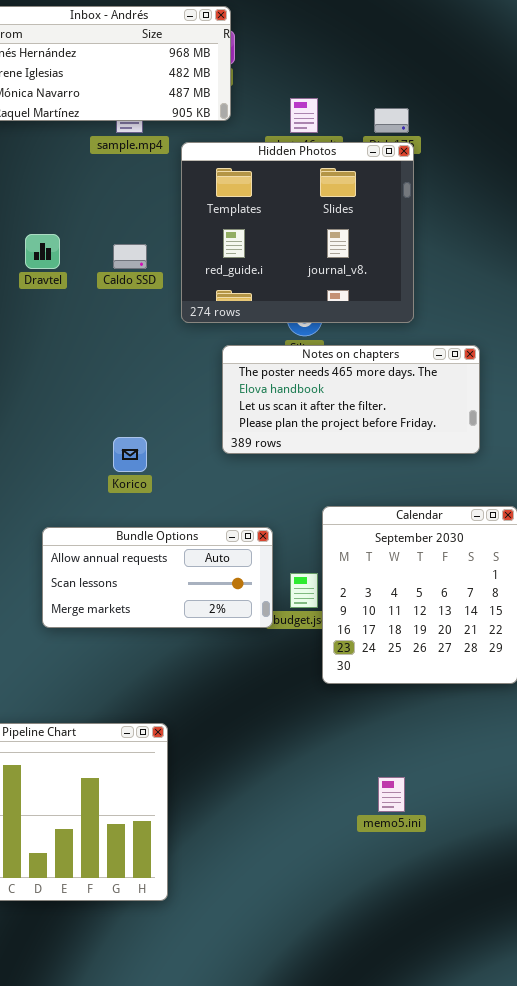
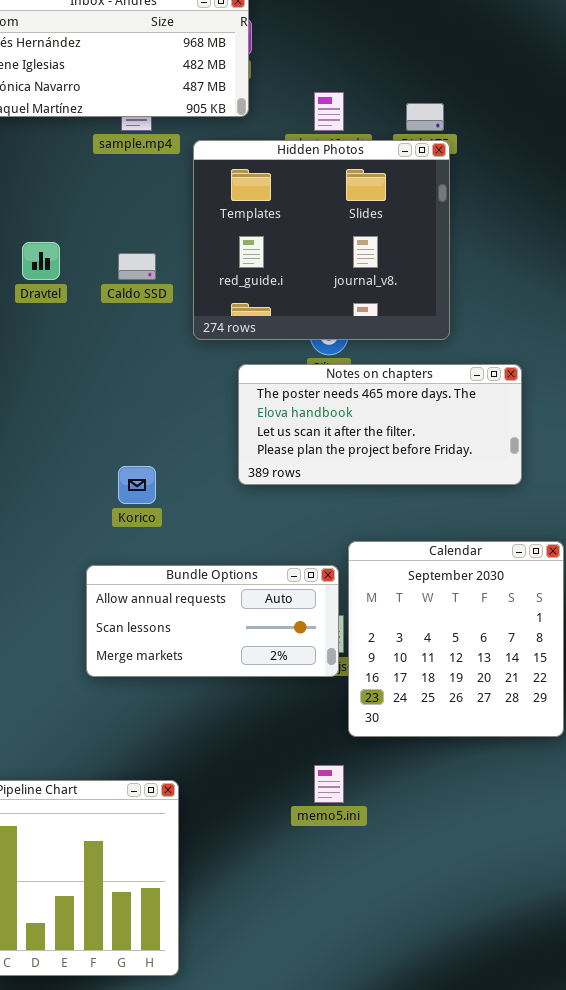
Bundle Options: [42,527,273,628] -> [86,565,339,677], moved
memo5.ini: [378,777,405,812] -> [314,765,344,803], moved

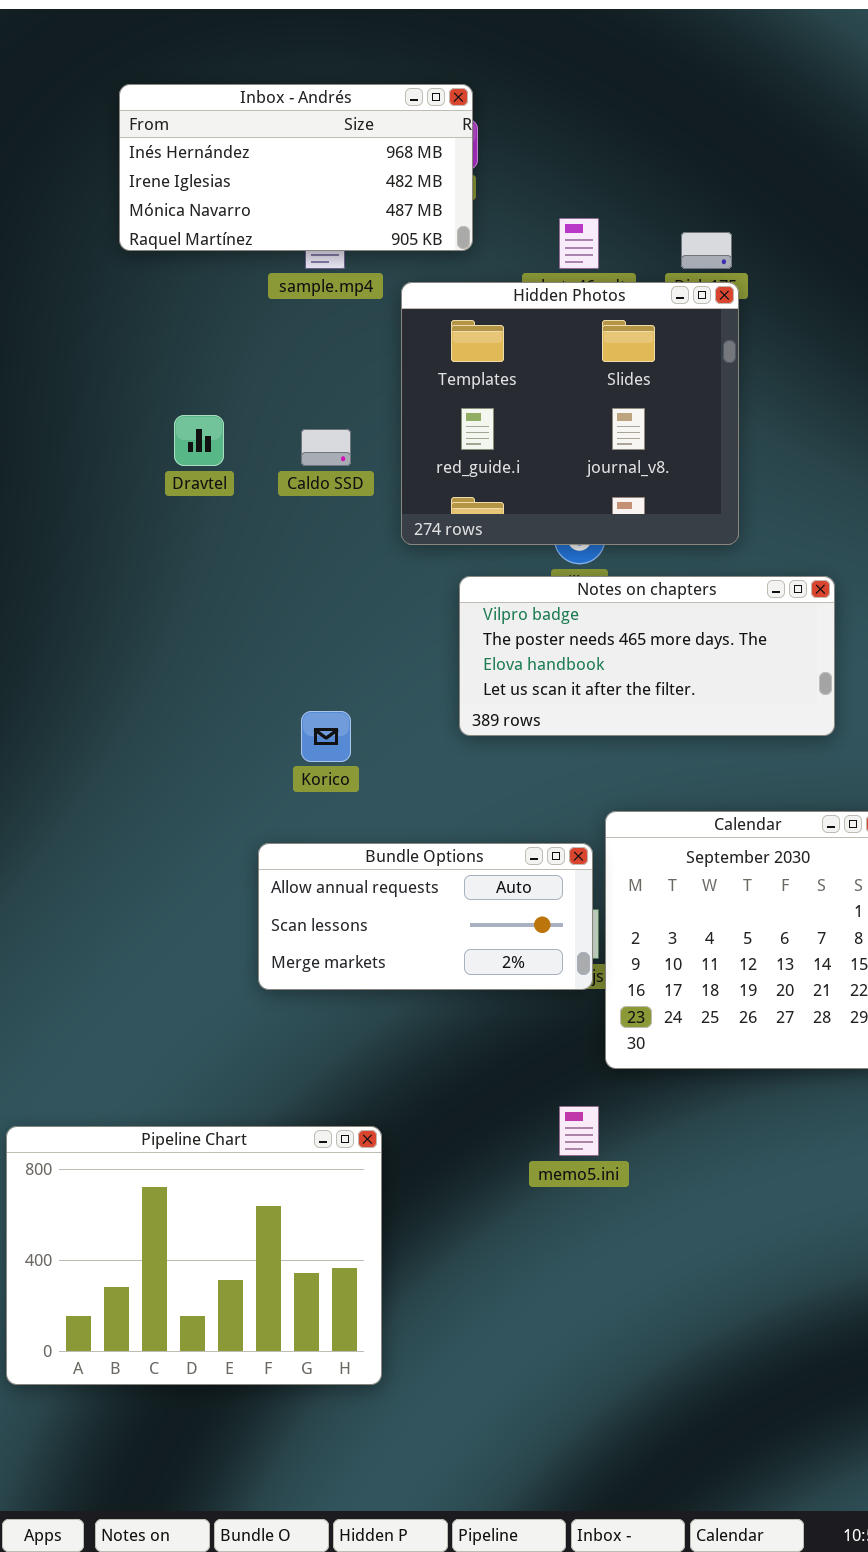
Notes on chapters: [238,364,522,485] -> [459,576,835,736], scrolled up 1 row

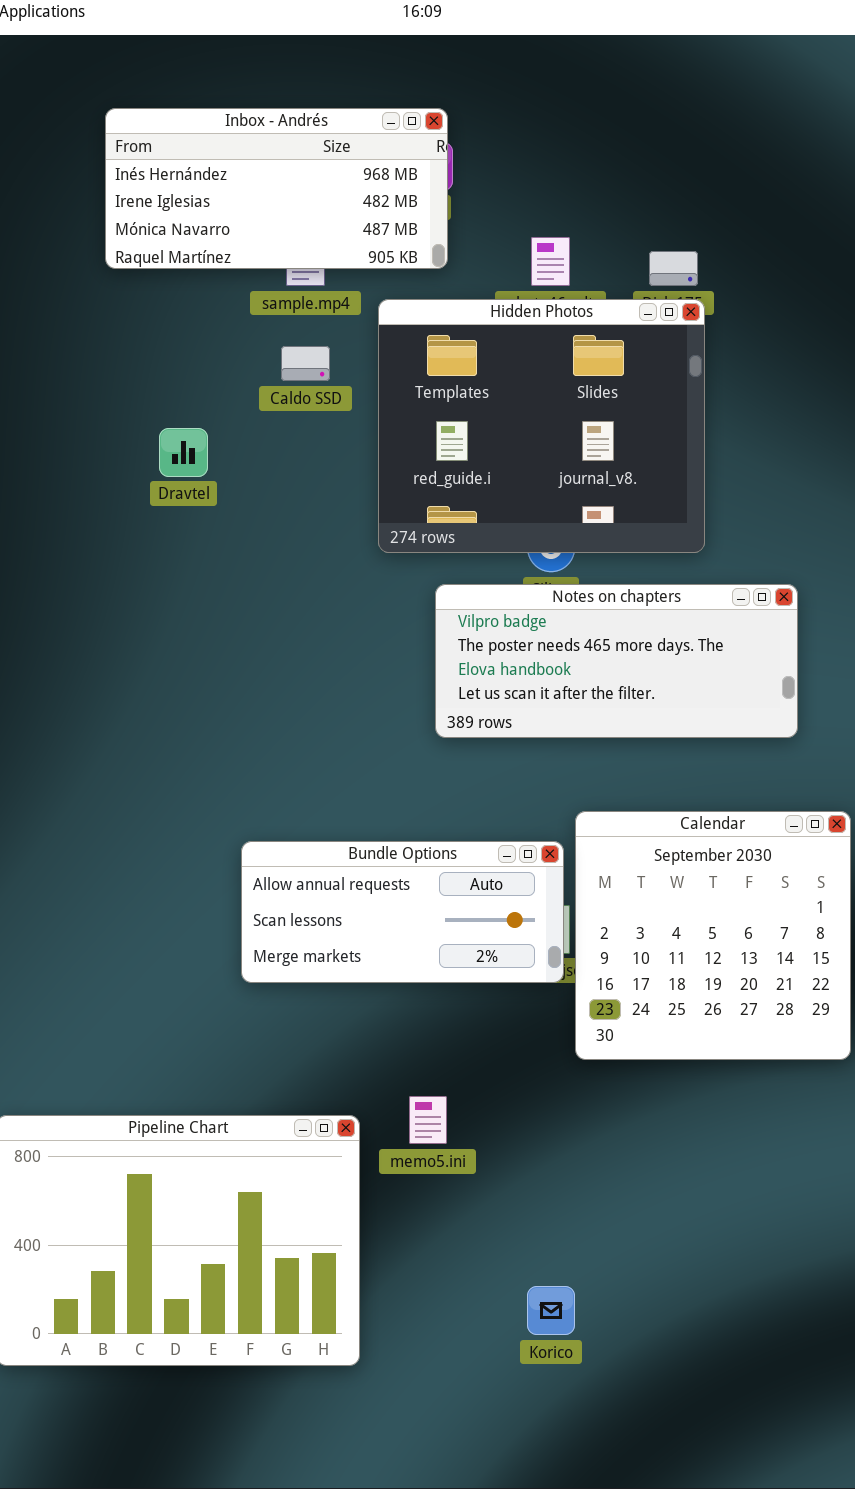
Caldo SSD: [301,429,351,466] -> [281,346,330,381], moved
Korico: [301,711,351,762] -> [527,1286,575,1335], moved
memo5.ini: [559,1106,599,1156] -> [409,1096,447,1144], moved

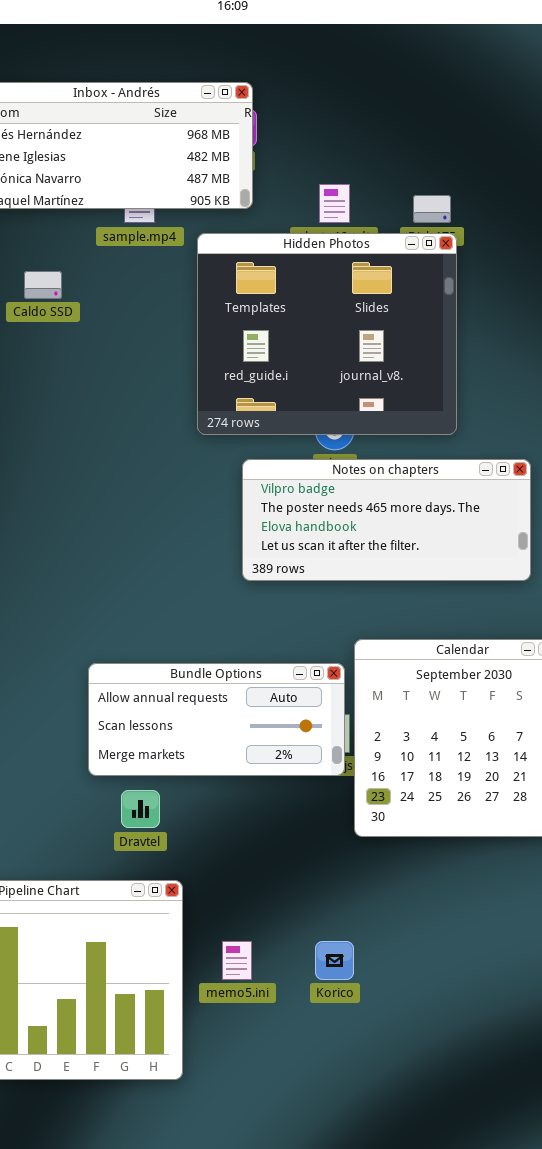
Caldo SSD: [281,346,330,381] -> [24,271,62,299], moved
Dravtel: [159,428,208,477] -> [121,790,160,828], moved
memo5.ini: [409,1096,447,1144] -> [222,941,252,980], moved
Korico: [527,1286,575,1335] -> [315,941,354,980], moved

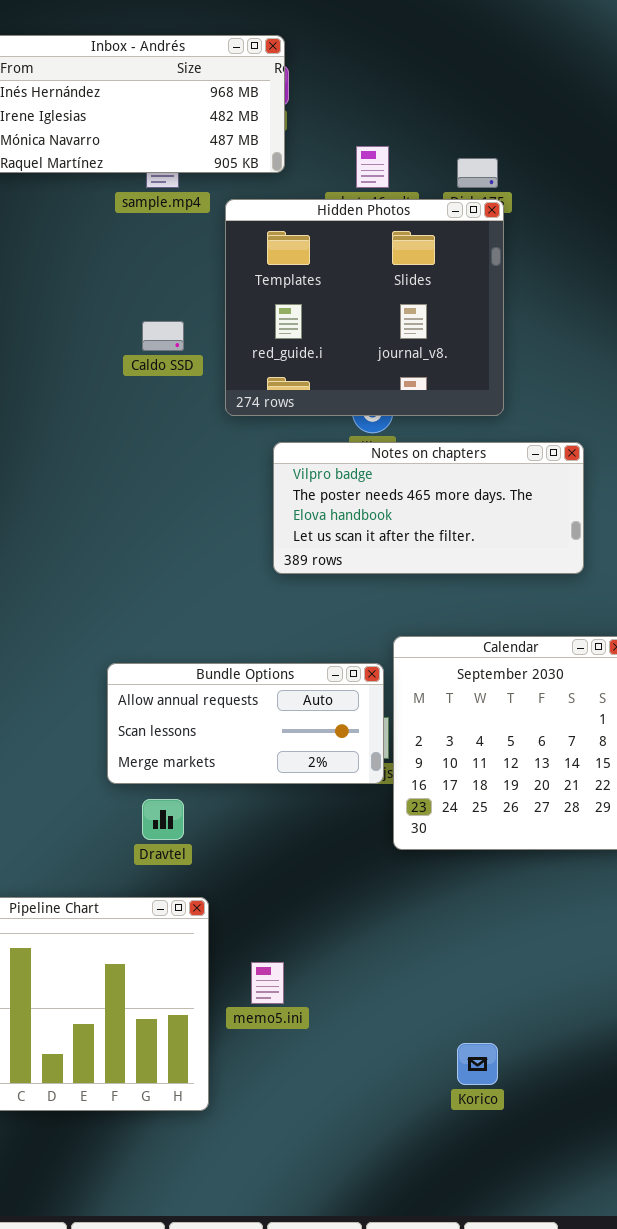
Caldo SSD: [24,271,62,299] -> [142,321,184,351], moved
Korico: [315,941,354,980] -> [457,1043,498,1085], moved

